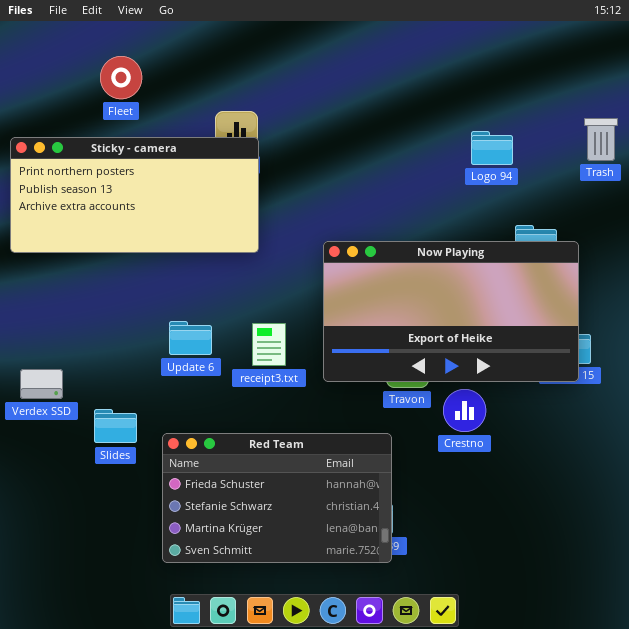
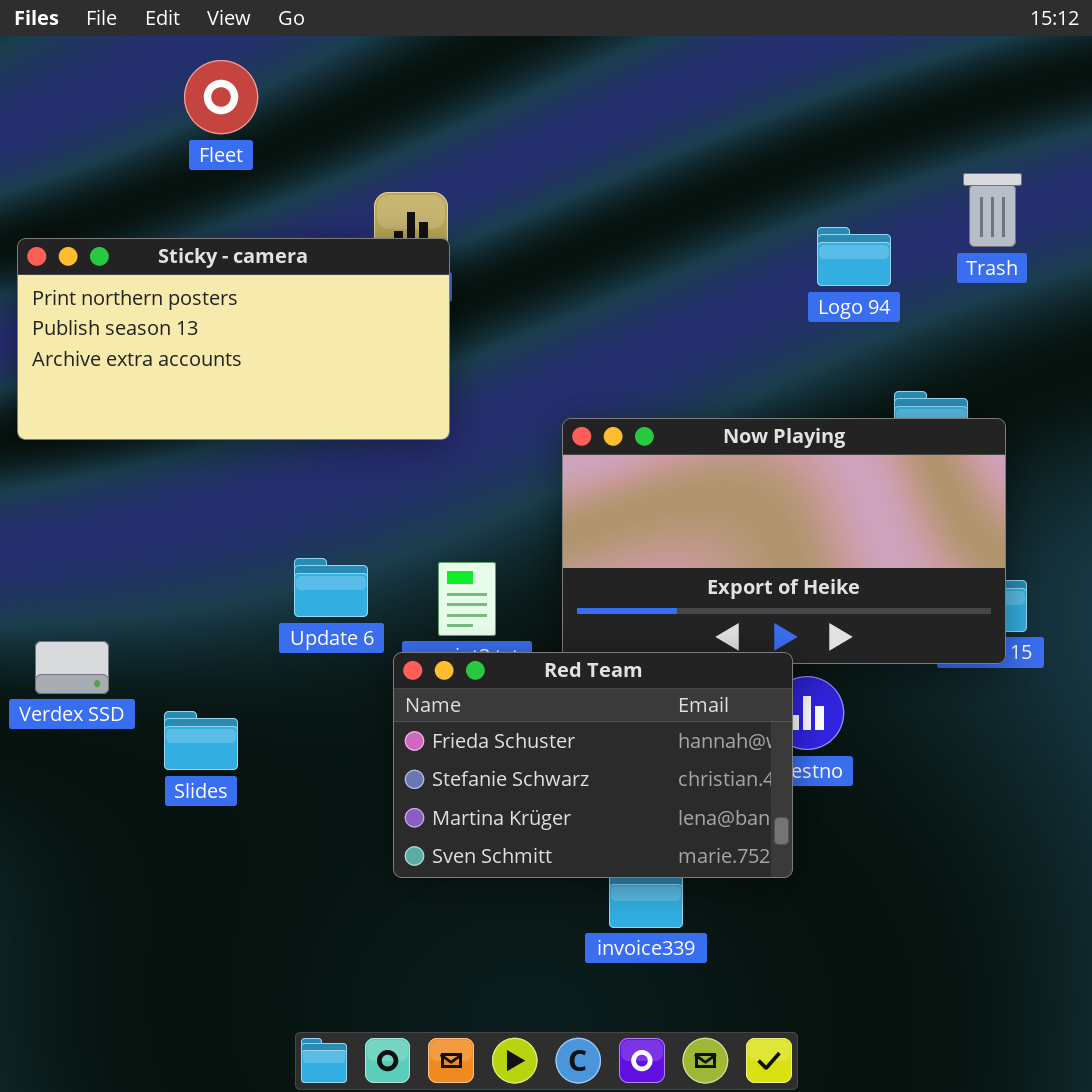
Fleet: [100,56,142,99] -> [184,60,258,134], moved
Trash: [584,118,618,161] -> [963,173,1022,247], moved
Red Team: [162,433,392,563] -> [393,652,793,878], moved

